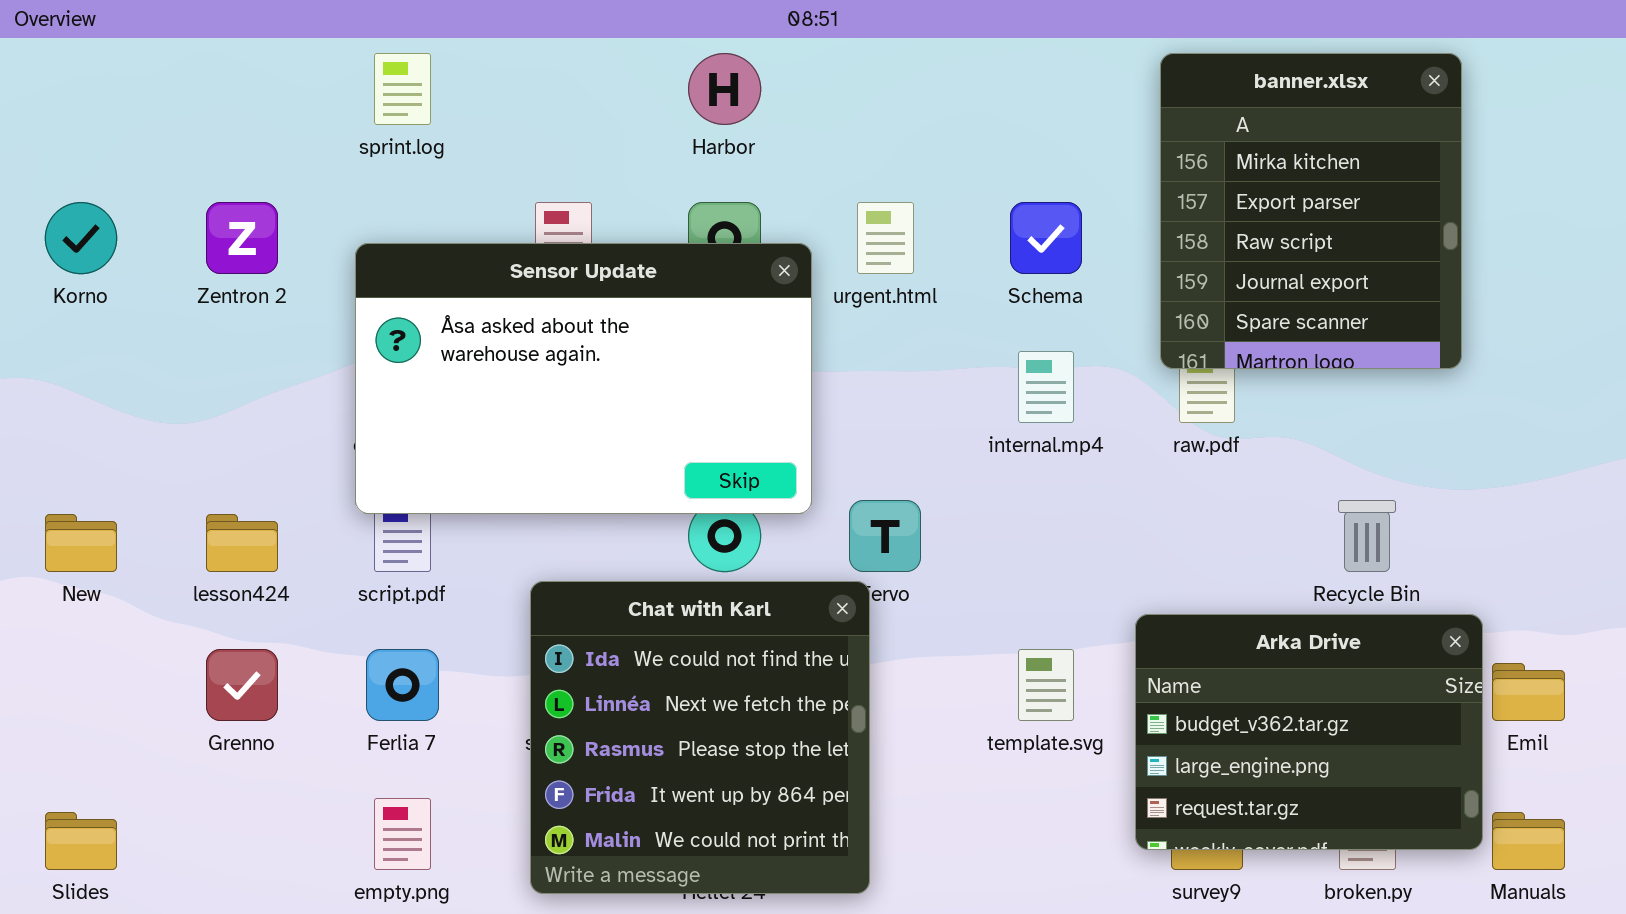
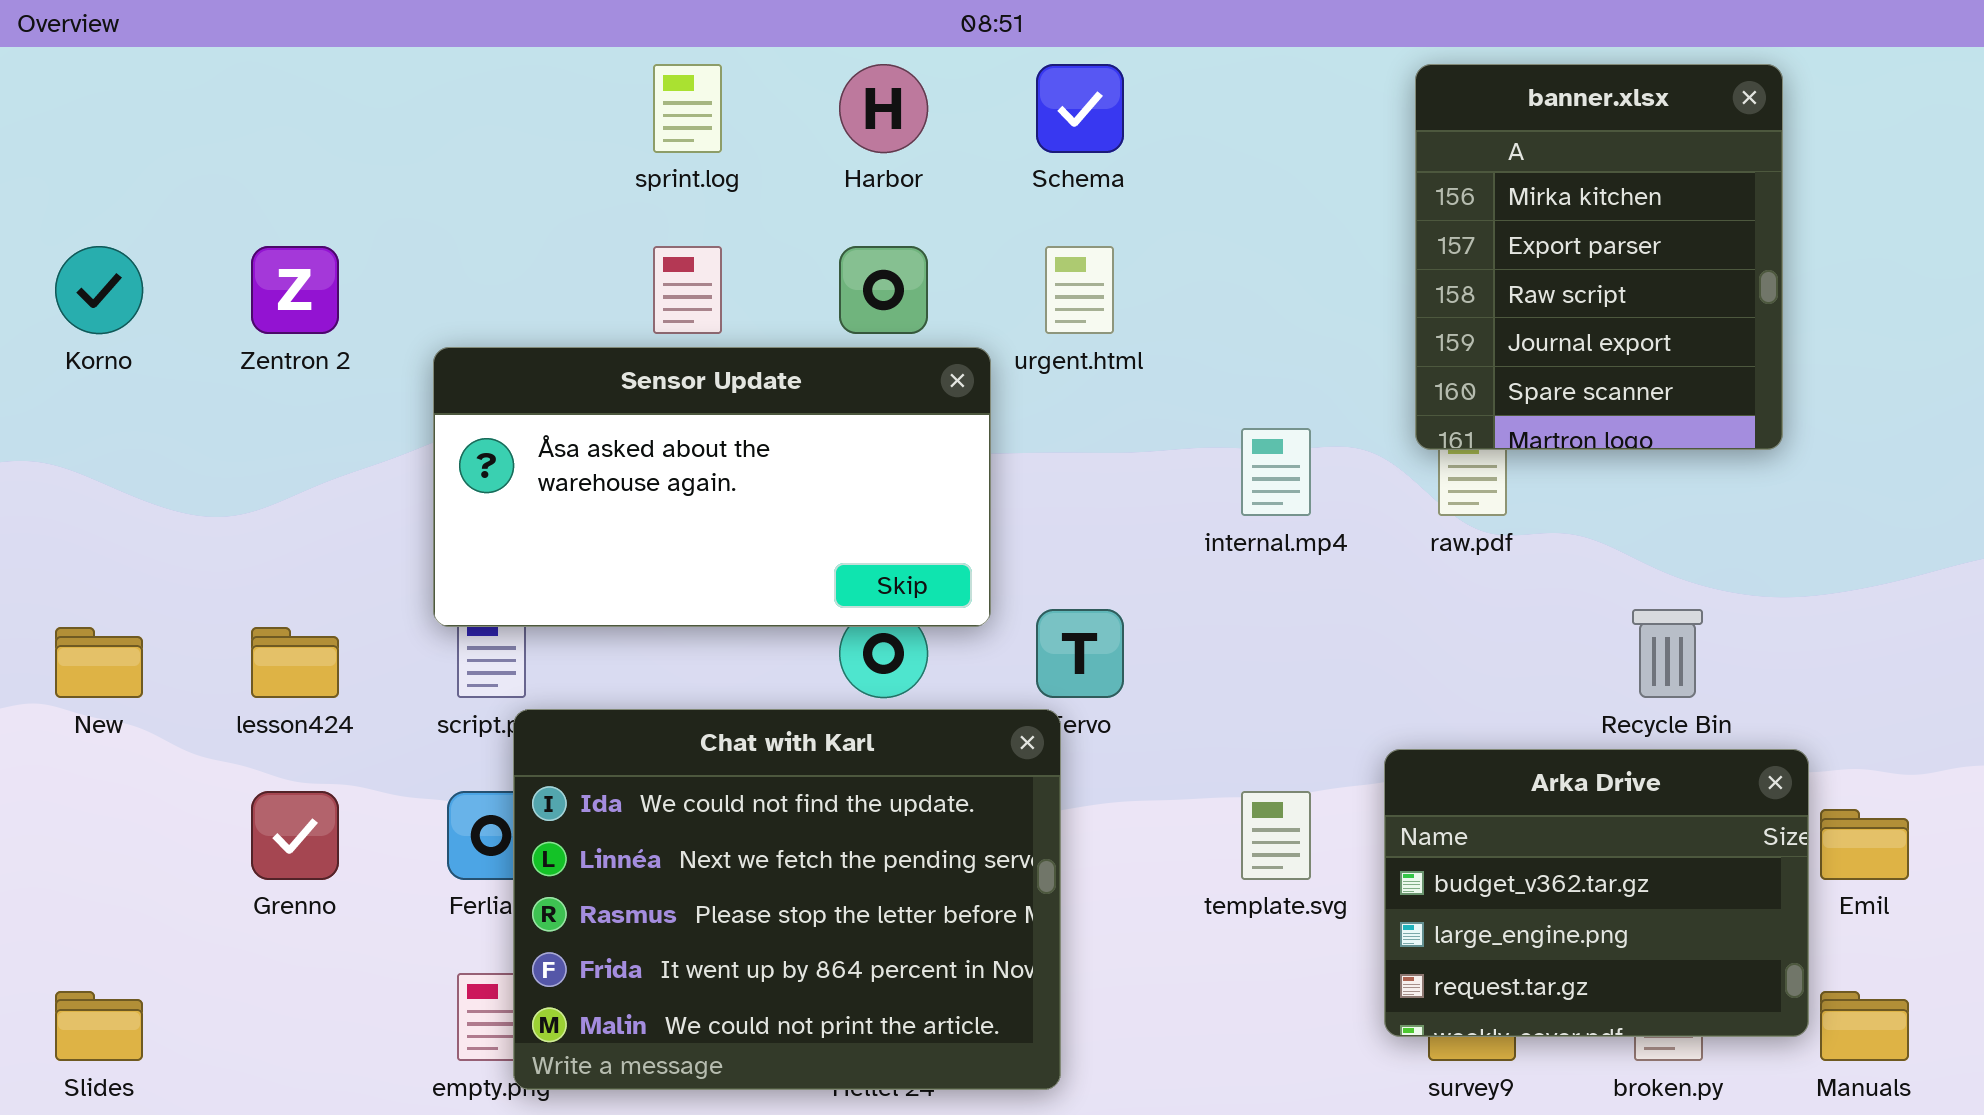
sprint.log: [374,53,431,125] -> [653,64,722,153], moved
Schema: [1010,202,1082,274] -> [1036,64,1124,153], moved
Sensor Update: [355,243,812,514] -> [433,347,991,627], resized
Chat with Karl: [530,581,870,894] -> [513,709,1061,1090], resized

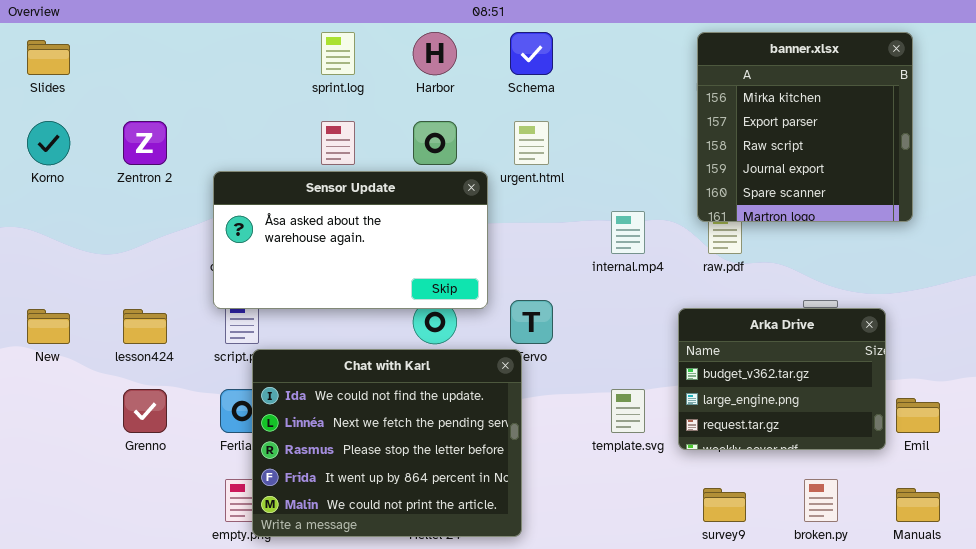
banner.xlsx: [1415,64,1783,450] -> [697,32,913,222], resized
Arka Drive: [1384,749,1809,1037] -> [678,308,886,450], moved
Slides: [55,991,143,1061] -> [27,40,70,75], moved

